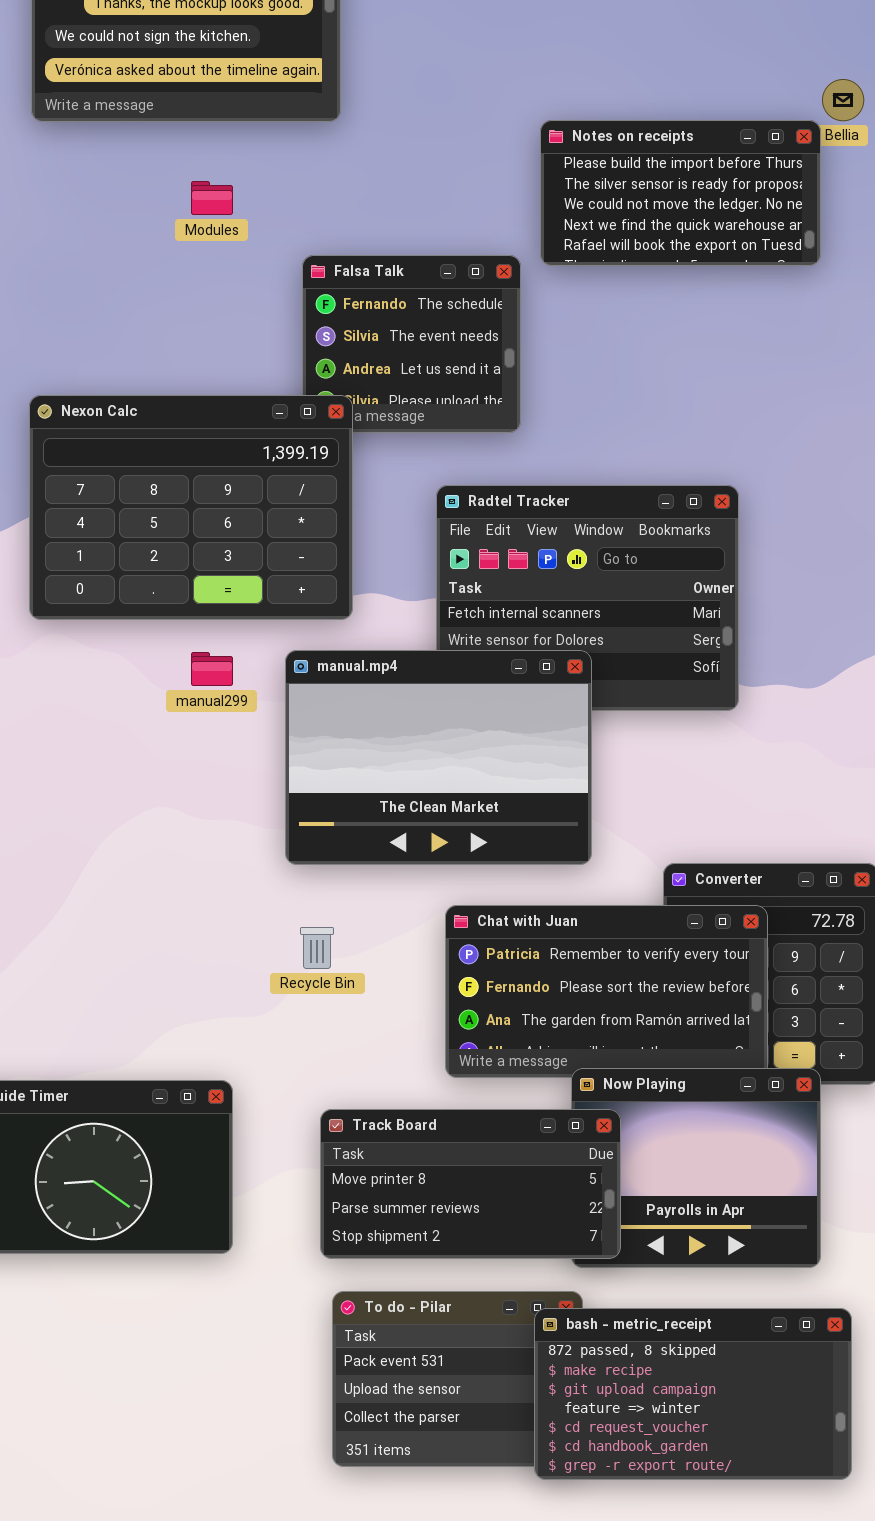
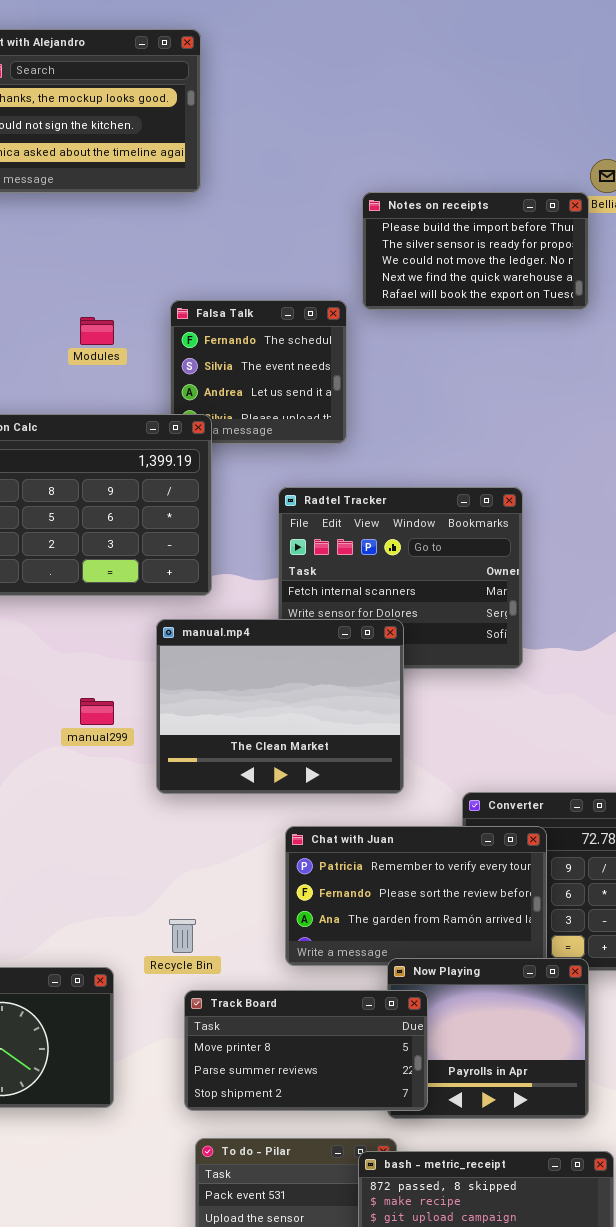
Modules: [191,181,233,215] -> [80,317,114,345], moved
manual299: [191,652,233,686] -> [80,698,114,725], moved
Recycle Bin: [300,927,334,969] -> [169,919,196,953], moved

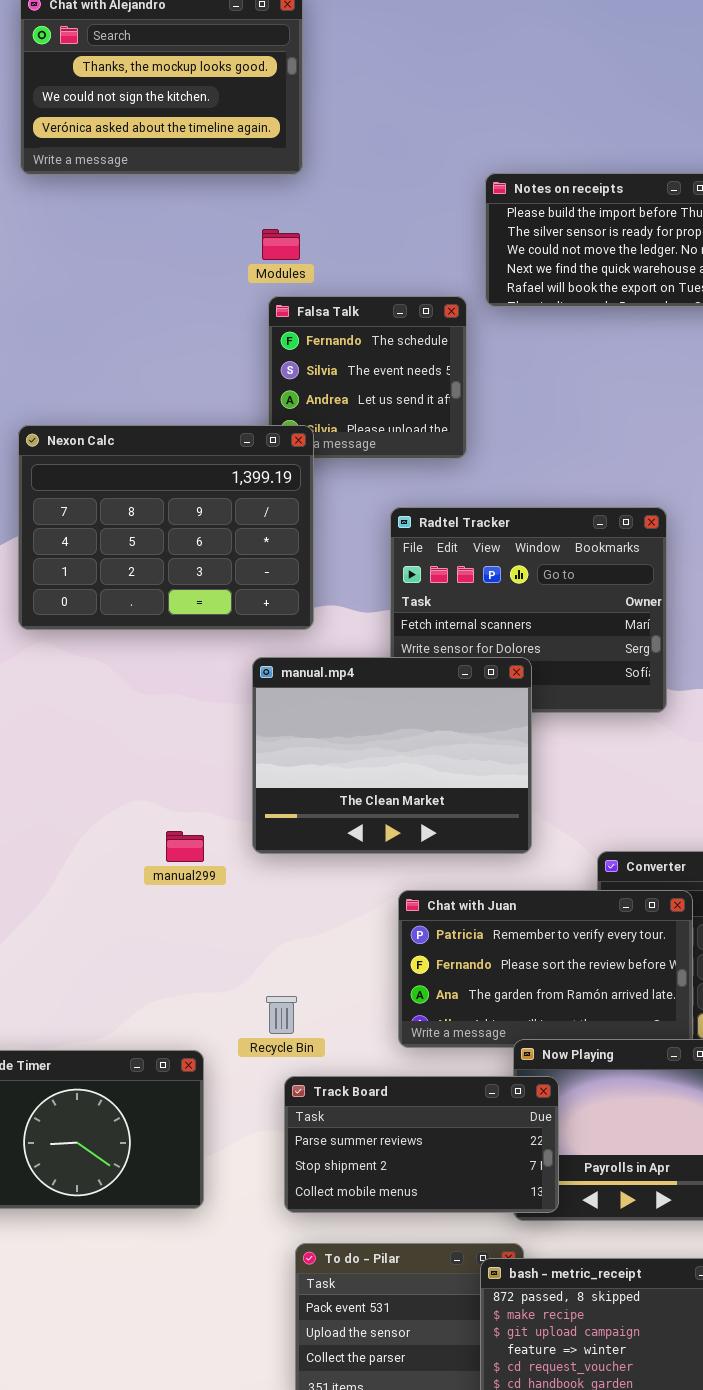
Modules: [80,317,114,345] -> [262,229,300,260], moved
manual299: [80,698,114,725] -> [166,831,204,862], moved
Track Board: [184,990,428,1111] -> [284,1076,559,1213], scrolled down 1 row

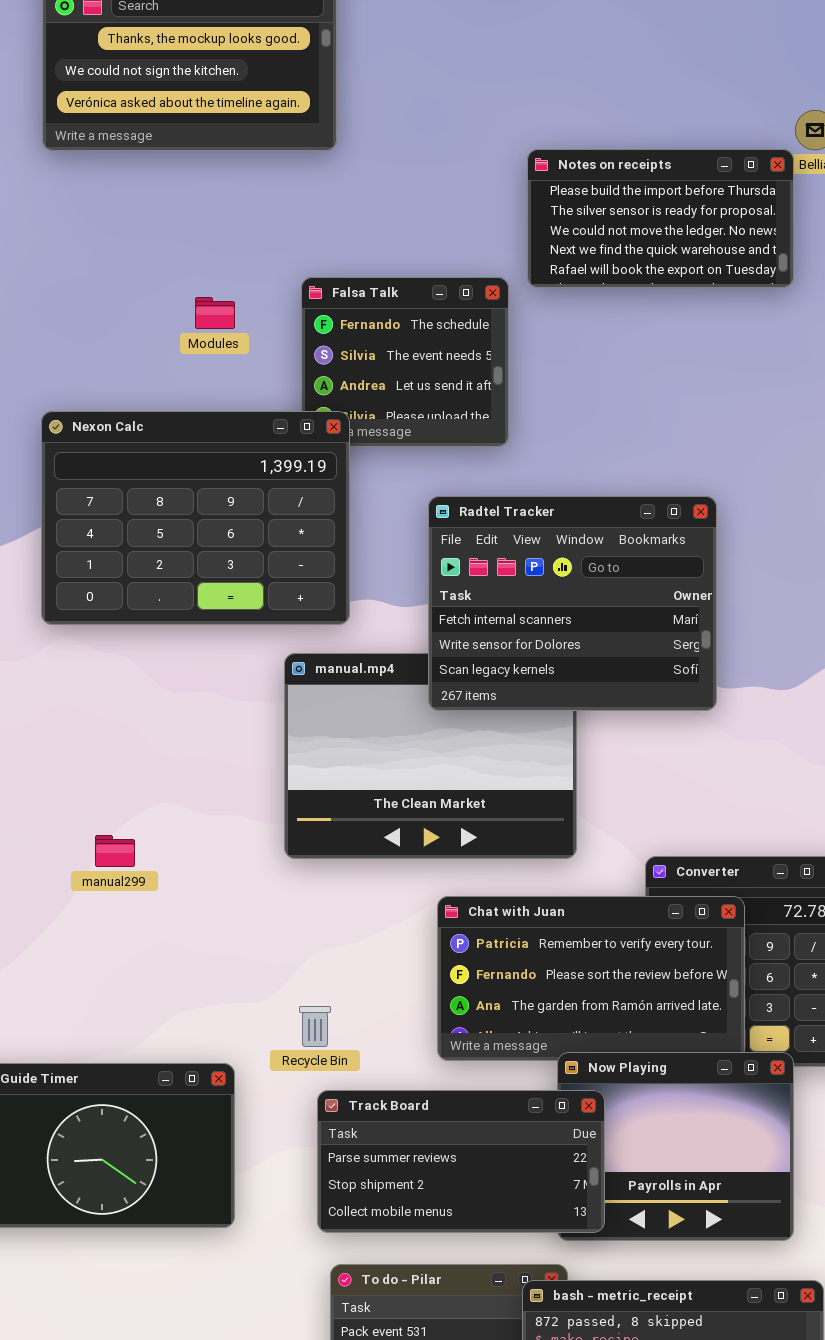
Modules: [262,229,300,260] -> [195,297,235,329], moved
Radtel Tracker: [390,507,667,713] -> [428,496,717,711], raised
manual299: [166,831,204,862] -> [95,835,135,867], moved

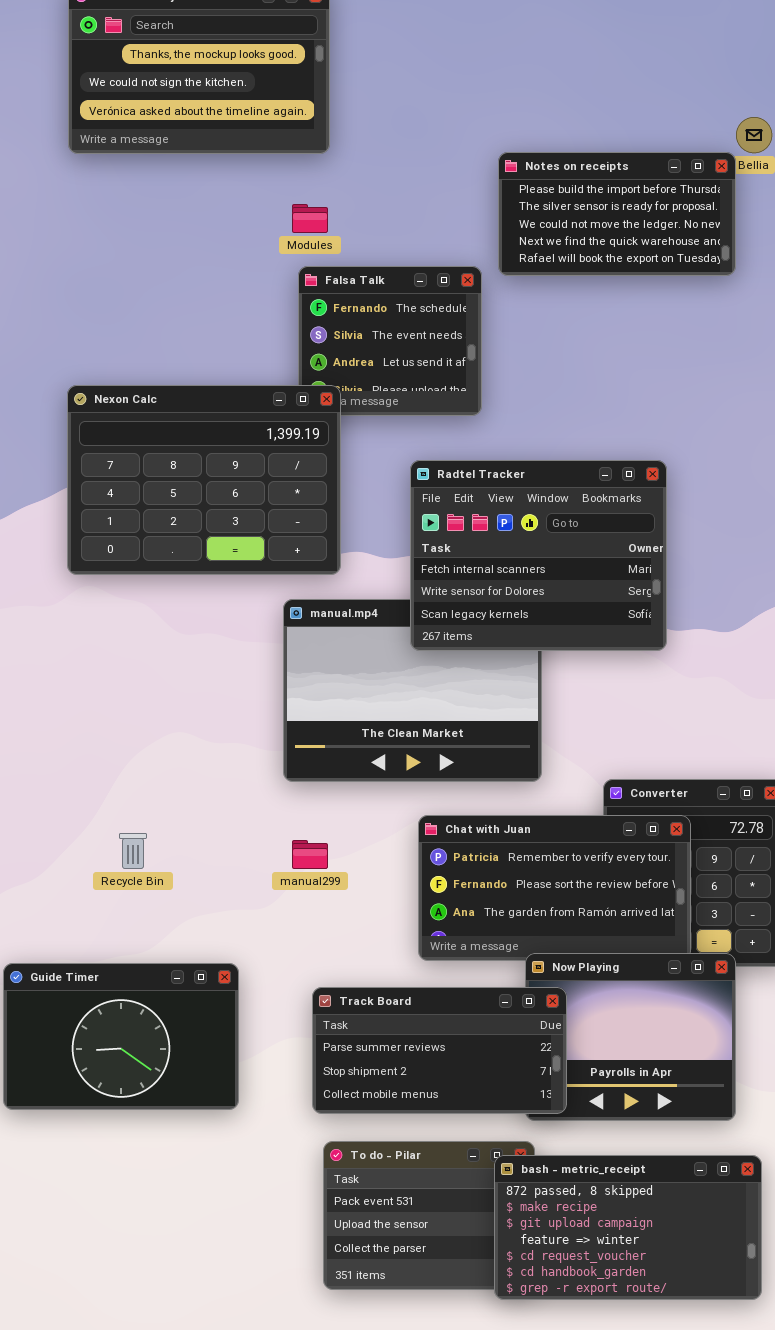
Modules: [195,297,235,329] -> [292,204,328,233], moved
manual299: [95,835,135,867] -> [292,840,328,869], moved
Recycle Bin: [299,1006,331,1047] -> [119,833,147,869], moved

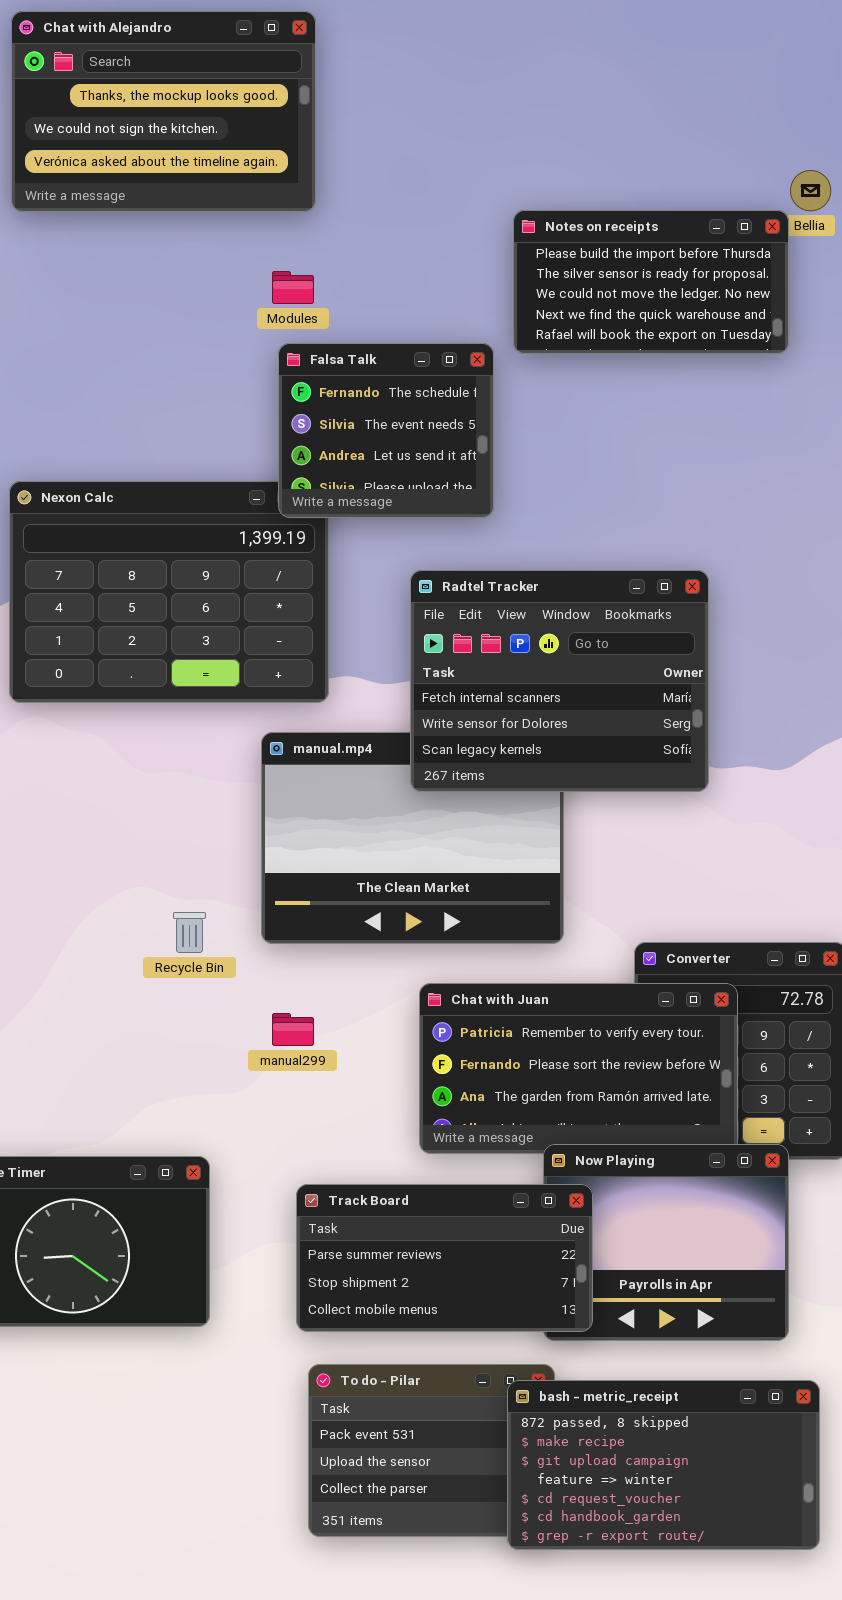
Falsa Talk: [298,266,482,416] -> [278,343,494,518], raised
Recycle Bin: [119,833,147,869] -> [173,912,206,953], moved

